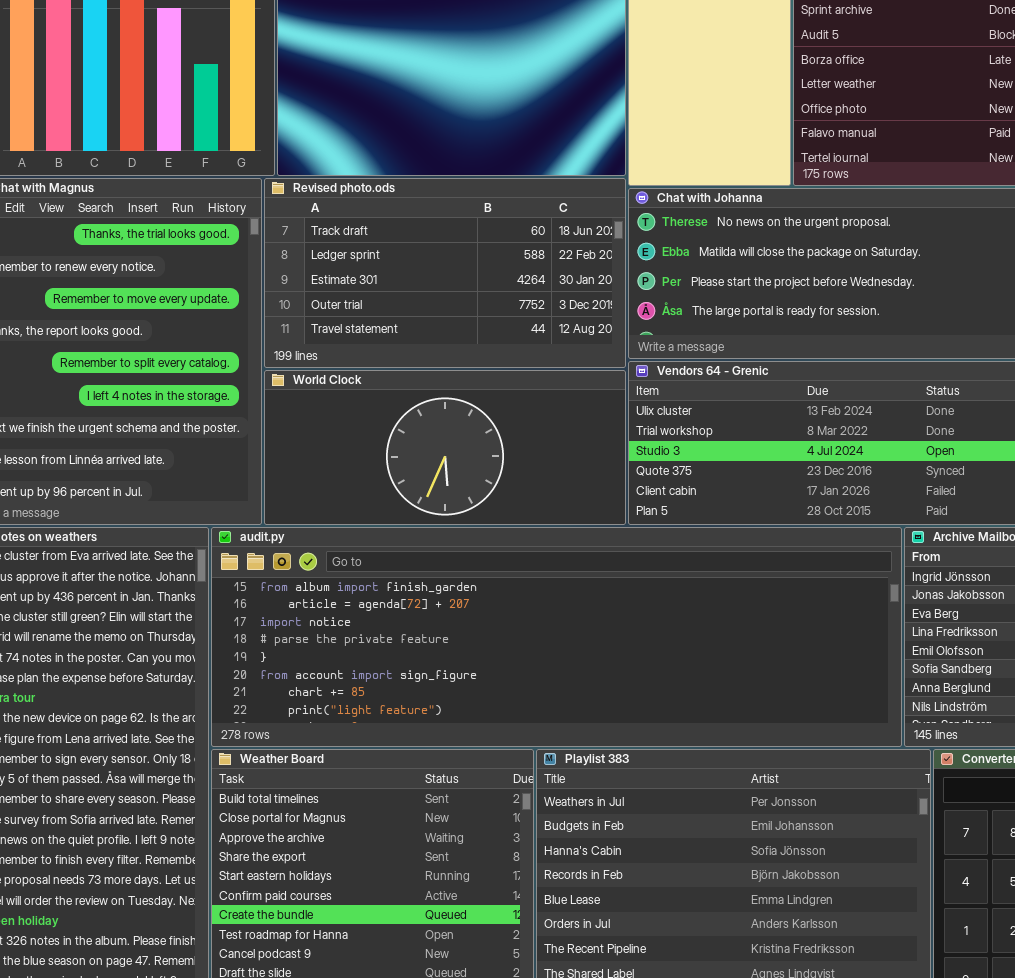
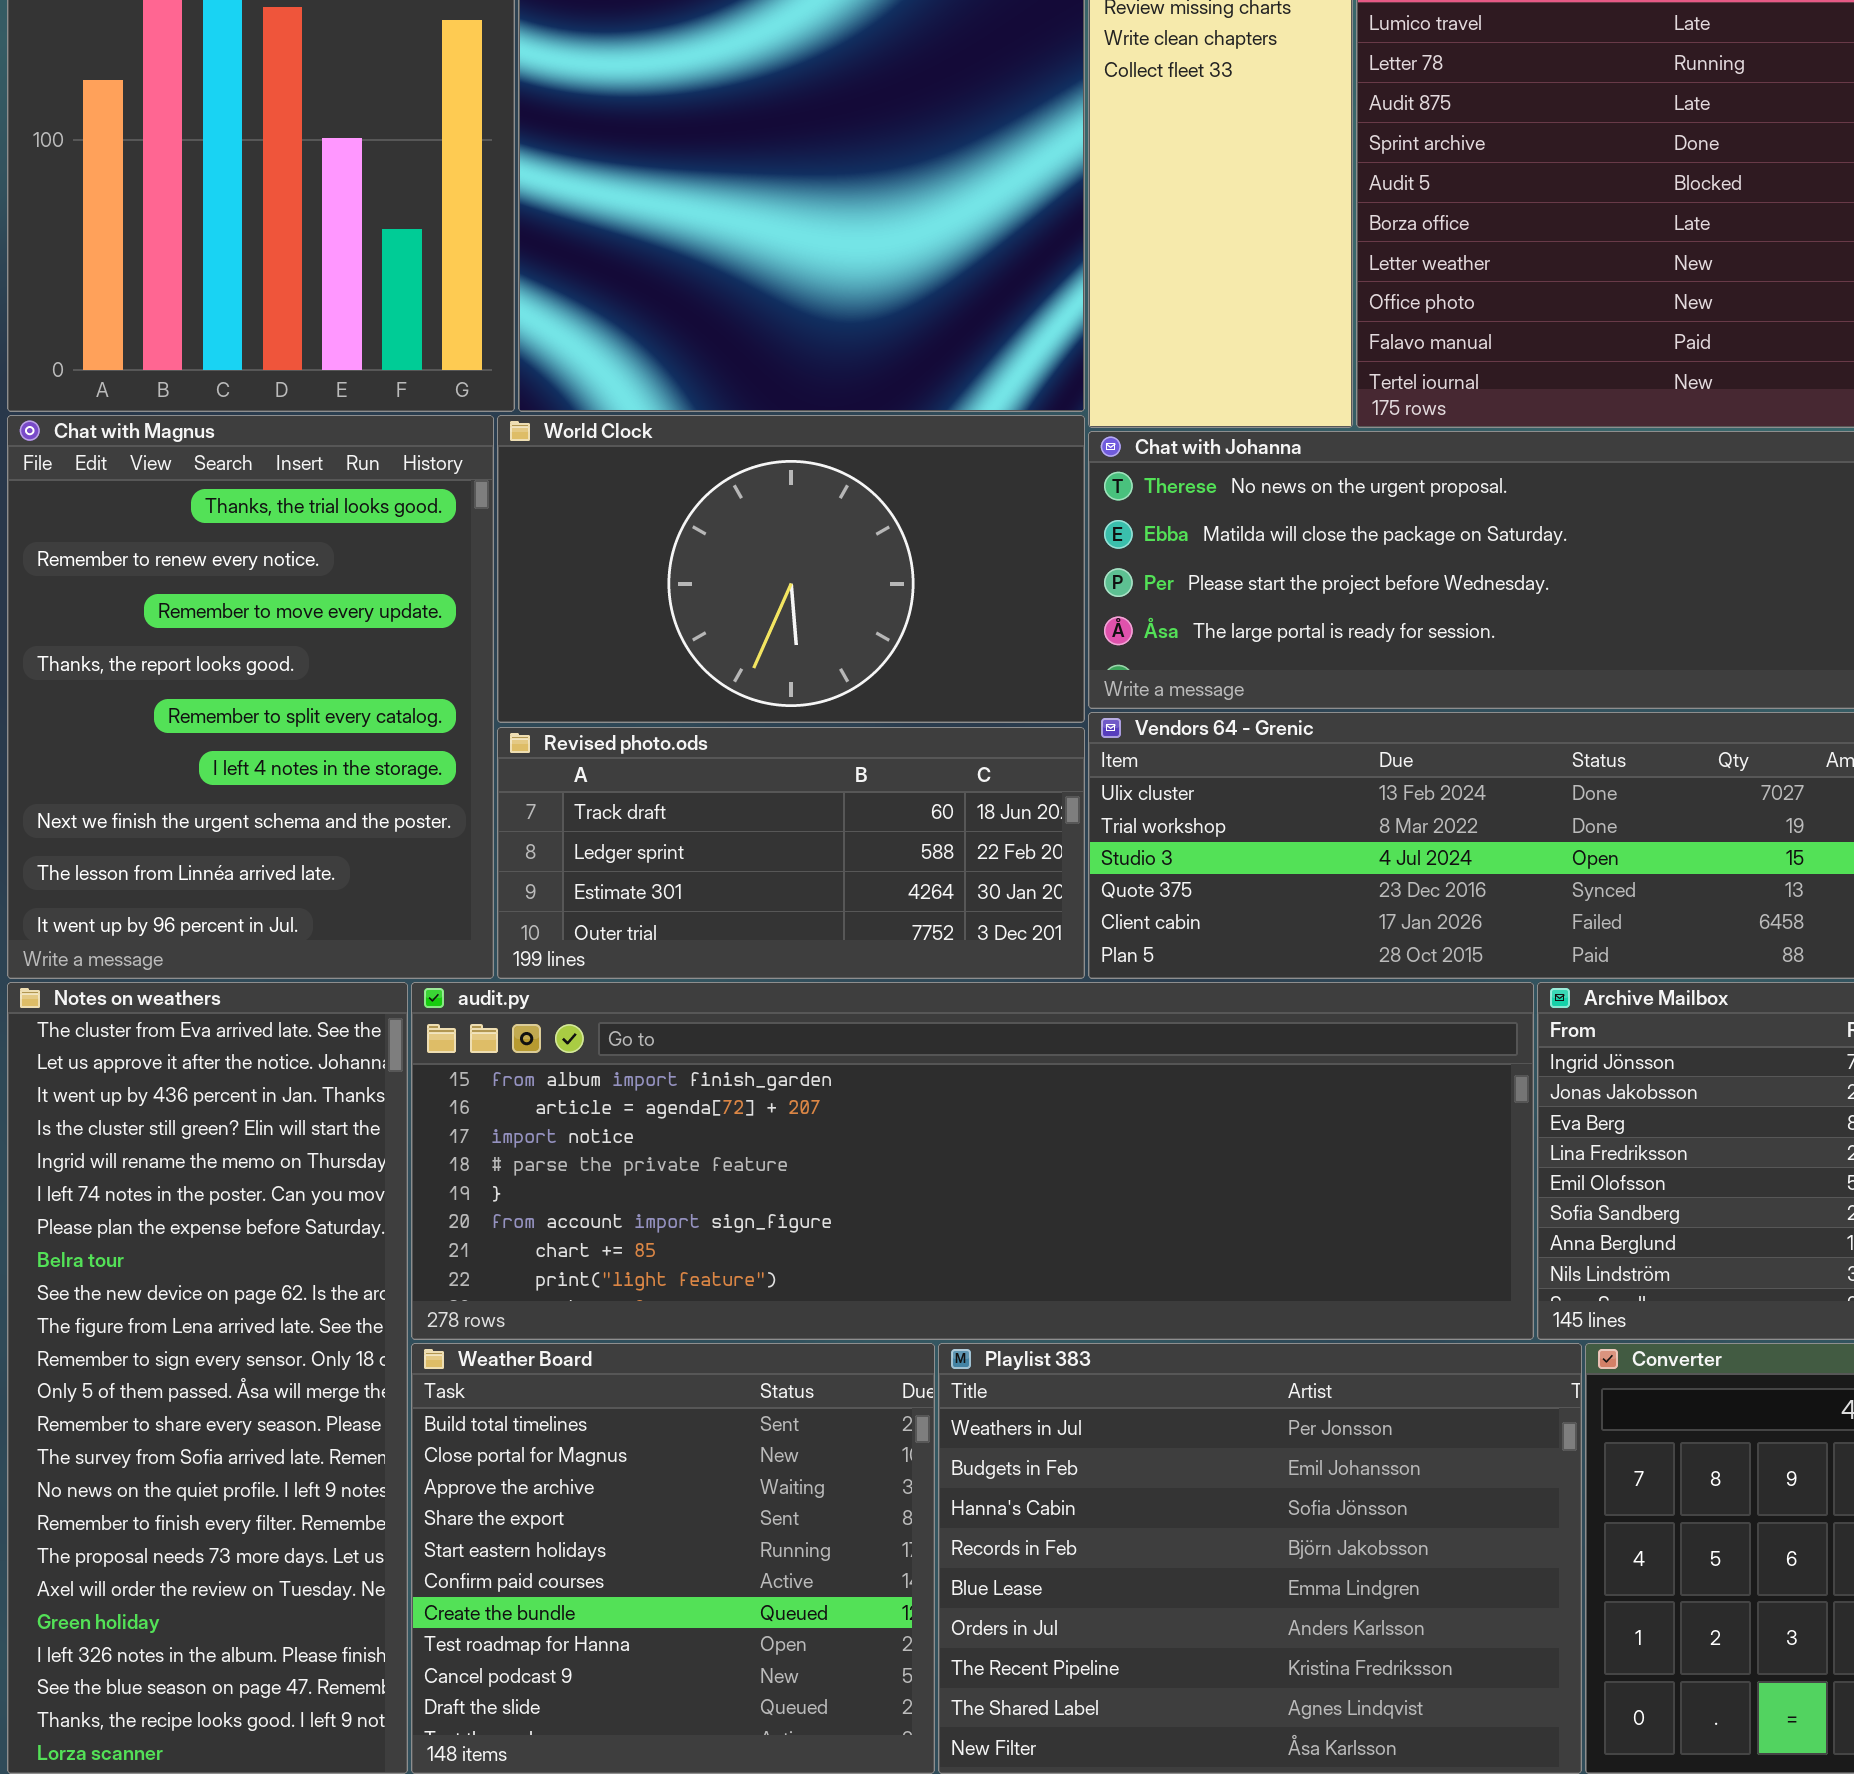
Revised photo.ods: [264,178,626,368] -> [497,727,1085,979], moved, resized
World Clock: [264,370,626,525] -> [497,415,1085,723], moved, resized

